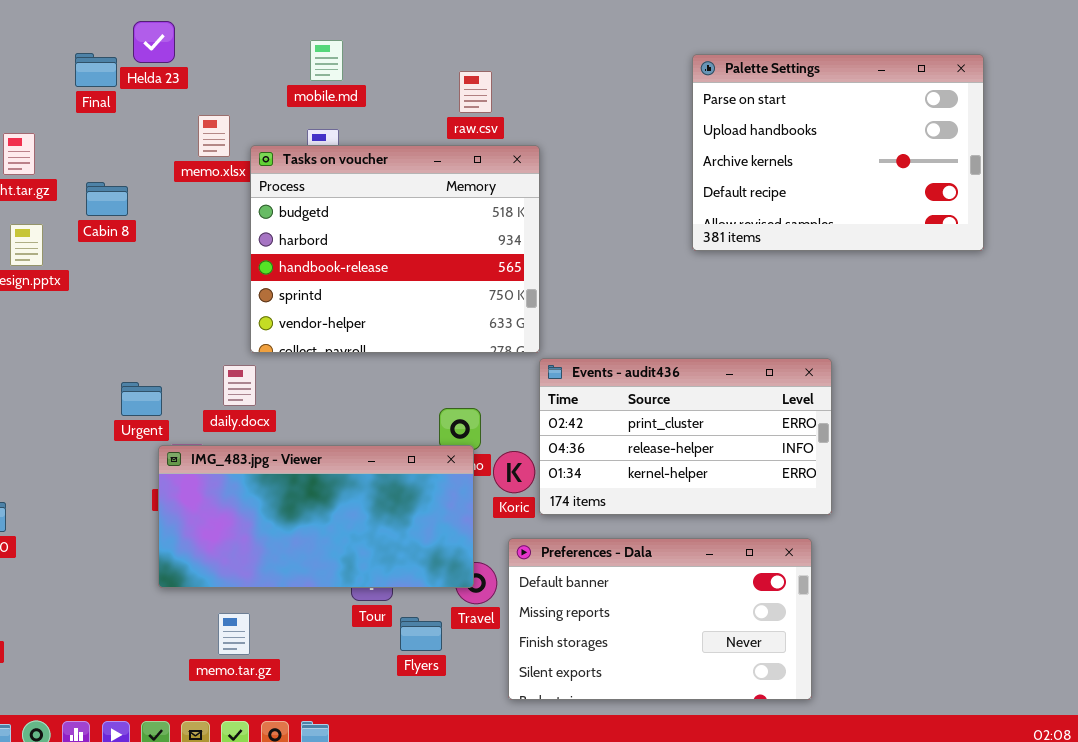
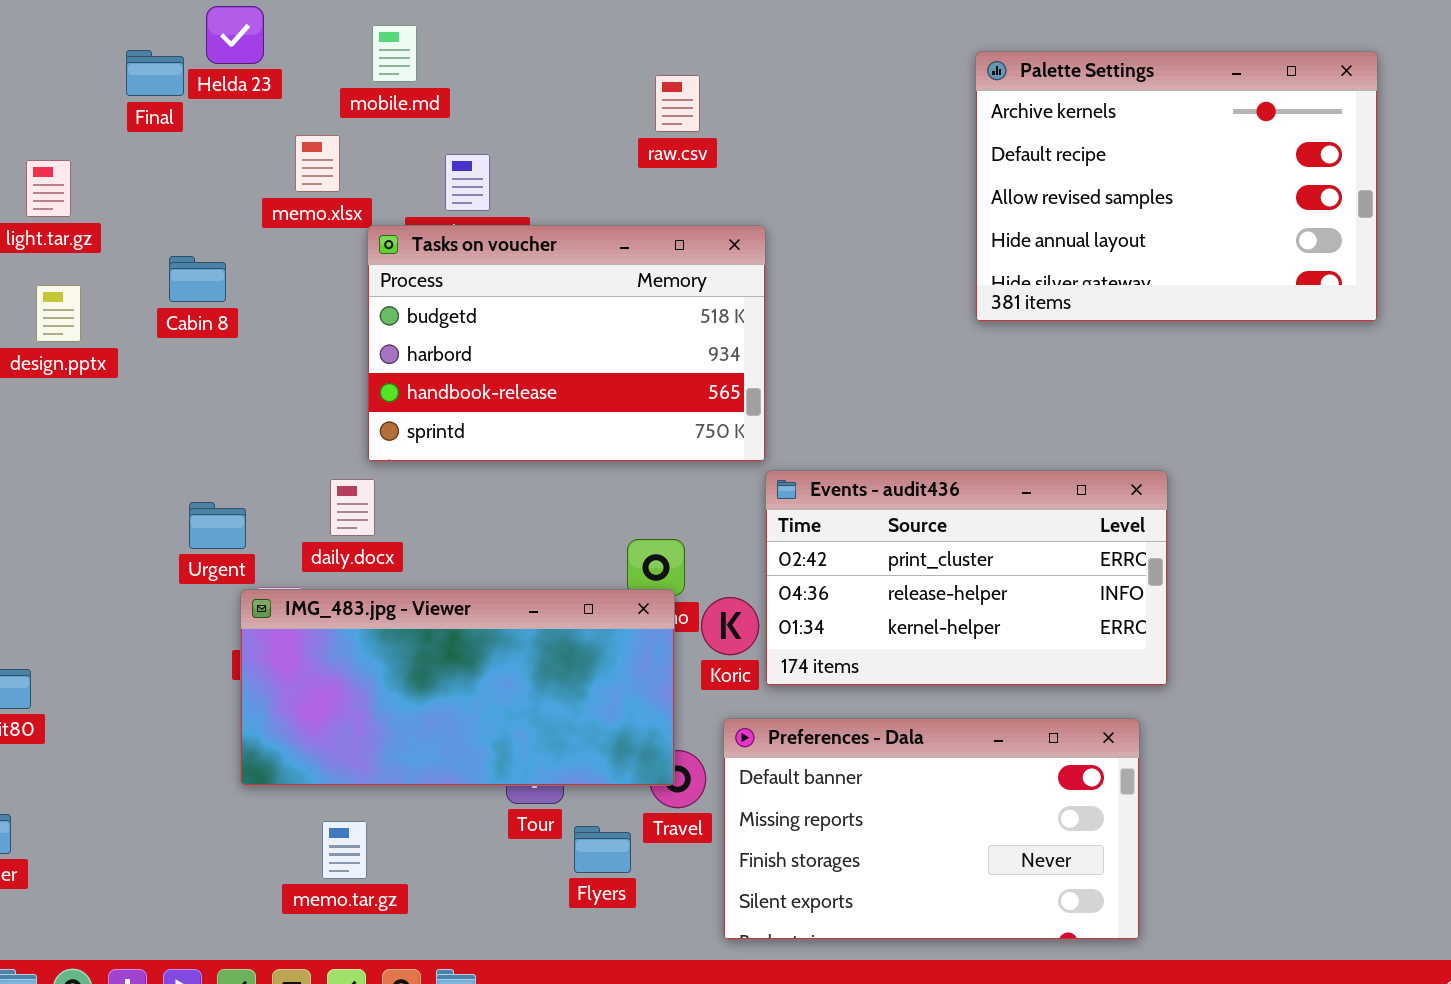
mobile.md: [310,40,343,81] -> [372,25,417,82], moved
Palette Settings: [692,54,984,251] -> [975,51,1378,322], scrolled down 2 rows
Tasks on voucher: [250,145,540,353] -> [367,225,766,462], resized
Cabin 8: [86,182,128,216] -> [169,256,226,302], moved

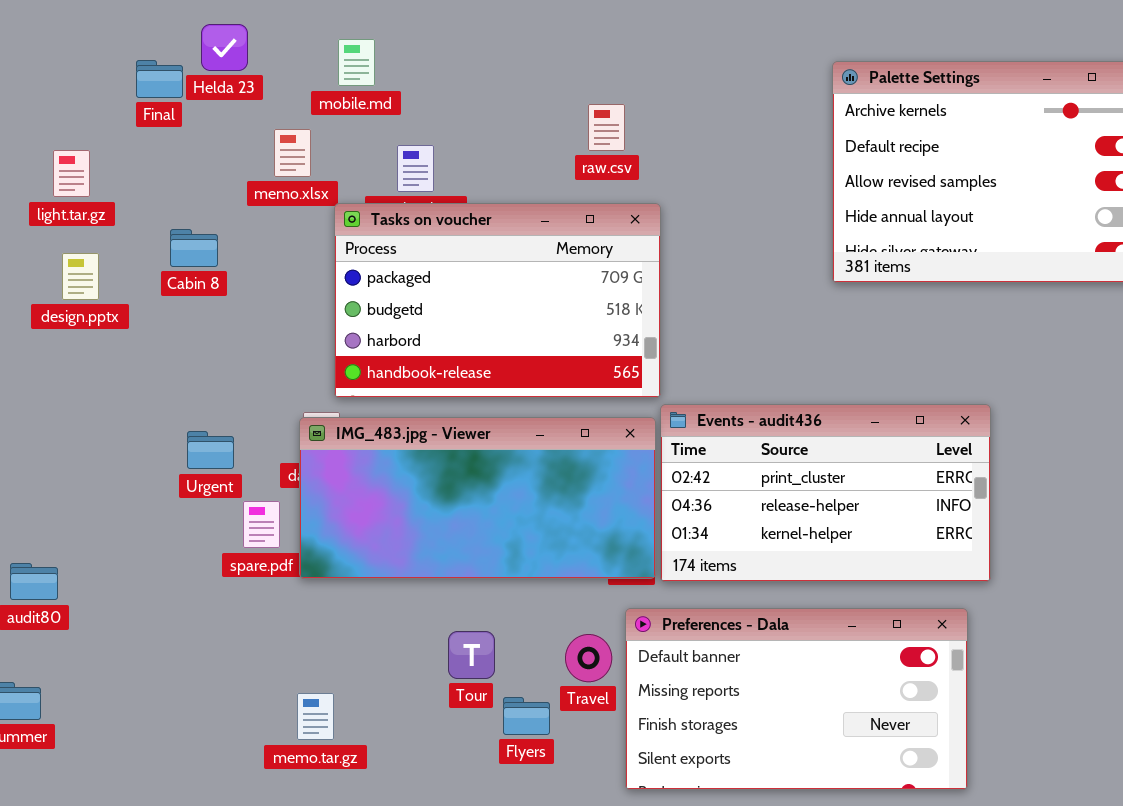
raw.csv: [655,75,700,132] -> [588,104,625,151], moved
Tasks on voucher: [367,225,766,462] -> [334,203,661,398], scrolled up 1 row
IMG_483.jpg - Viewer: [240,589,675,786] -> [299,417,656,579], moved

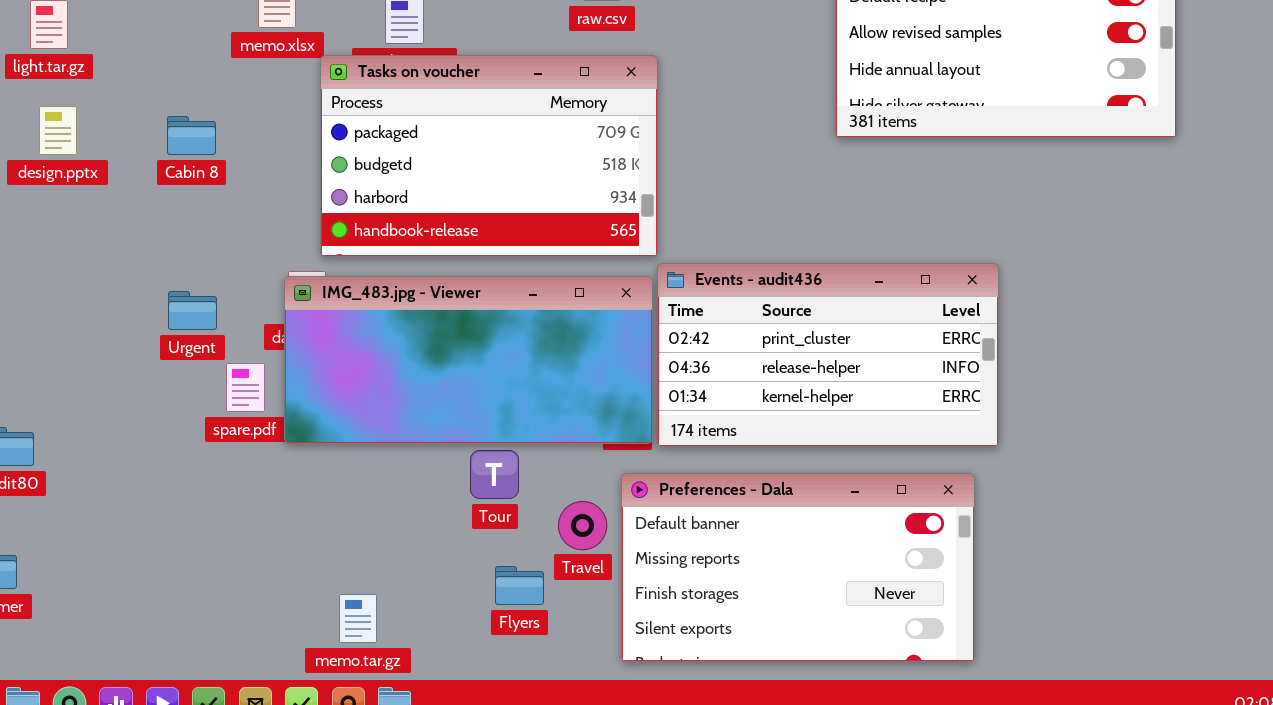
Cabin 8: [170,229,218,267] -> [167,116,216,155], moved
Tour: [448,631,495,679] -> [470,450,519,499], moved
memo.tar.gz: [297,693,334,740] -> [339,594,377,643], moved

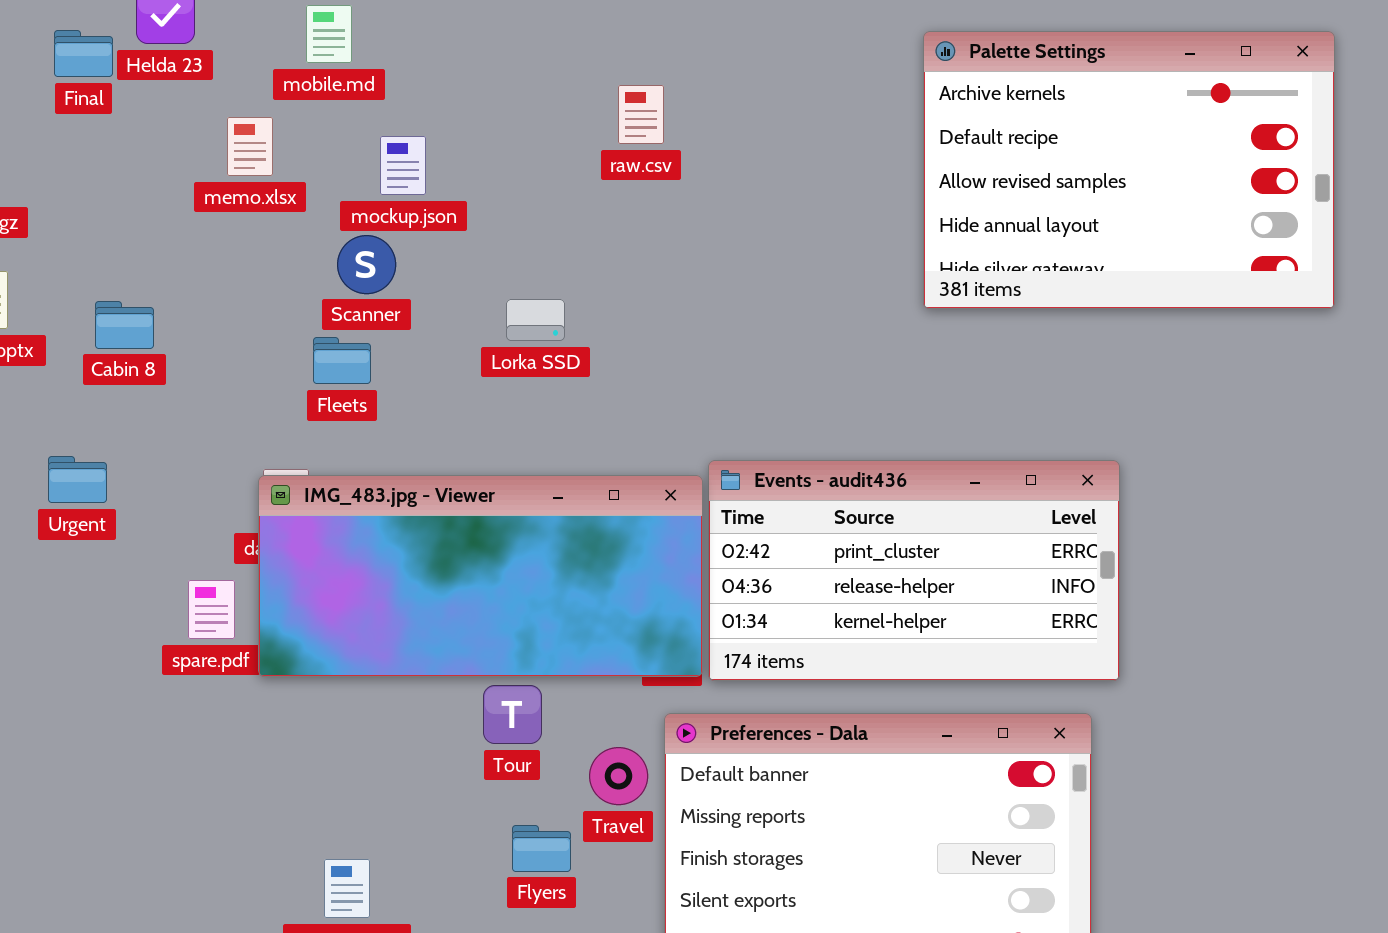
Tasks on voucher: [320,55,658,257] -> none, closed
Cabin 8: [167,116,216,155] -> [95,301,154,349], moved
Urgent: [168,291,217,330] -> [48,456,107,503], moved

